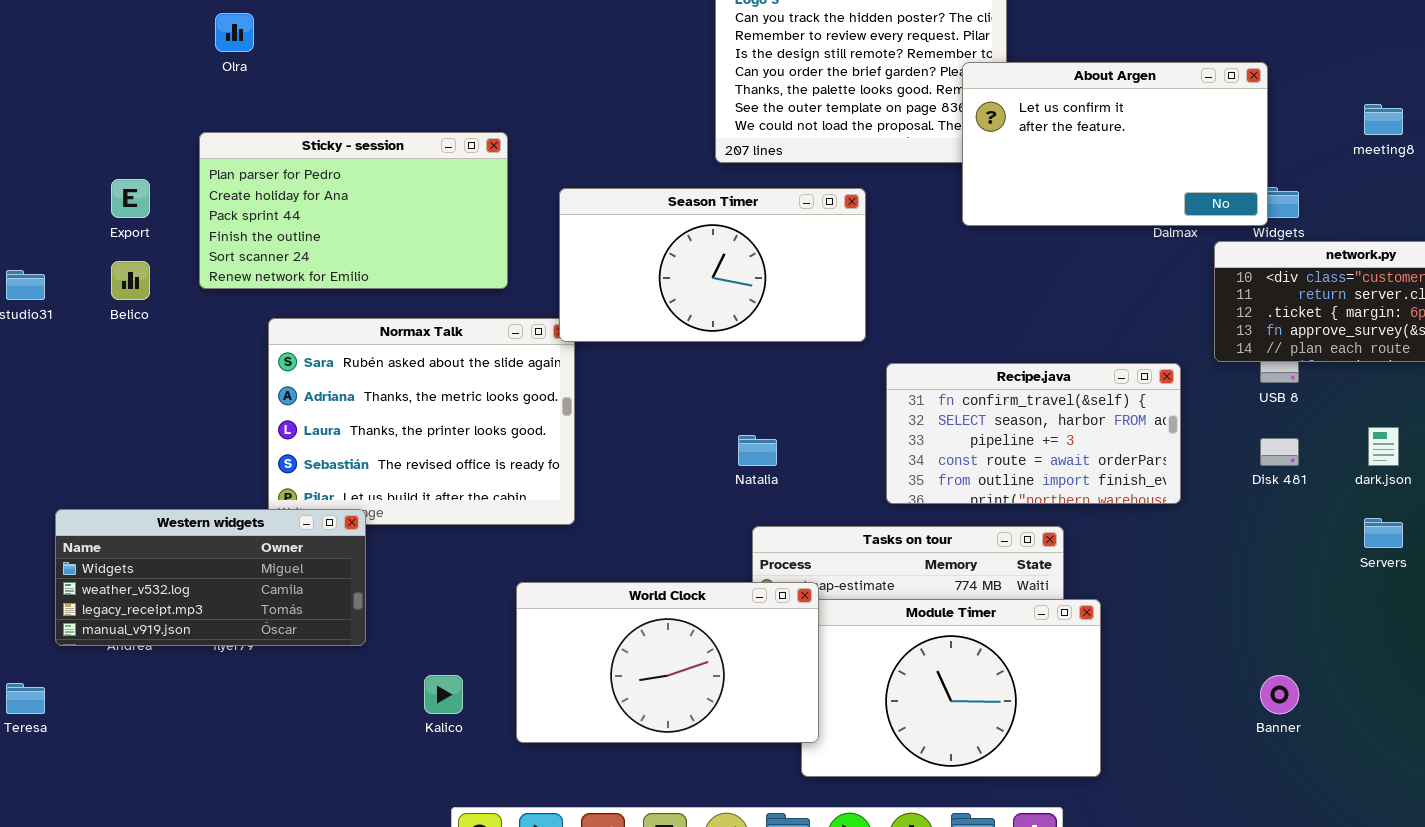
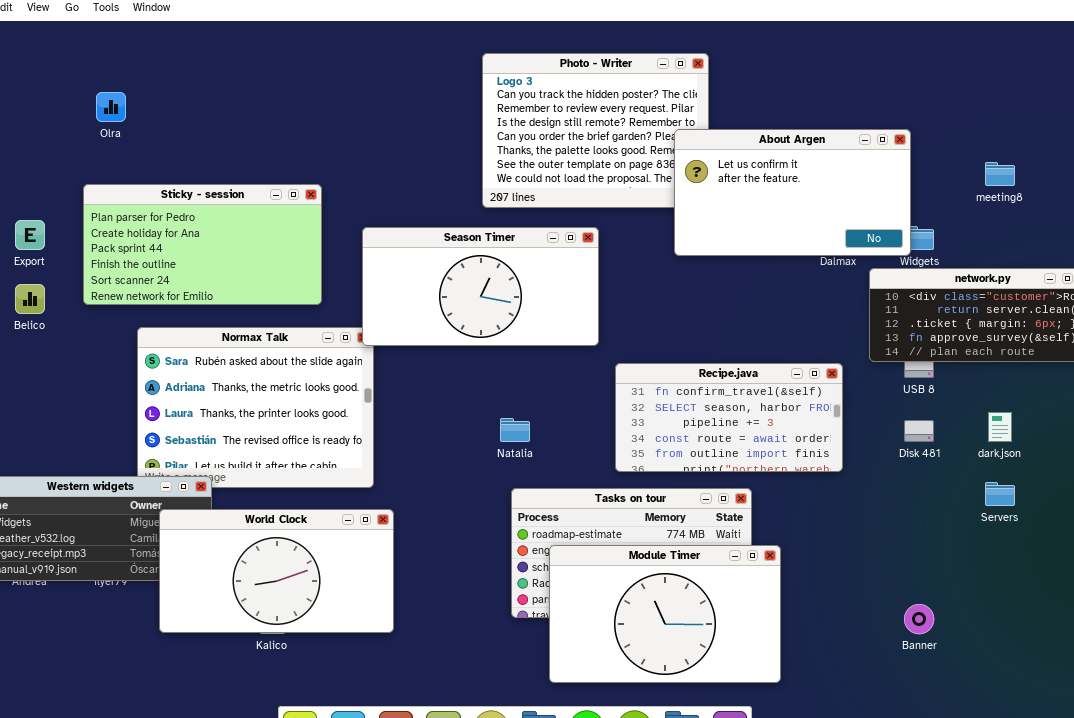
World Clock: [516,582,819,743] -> [159,509,394,633], moved

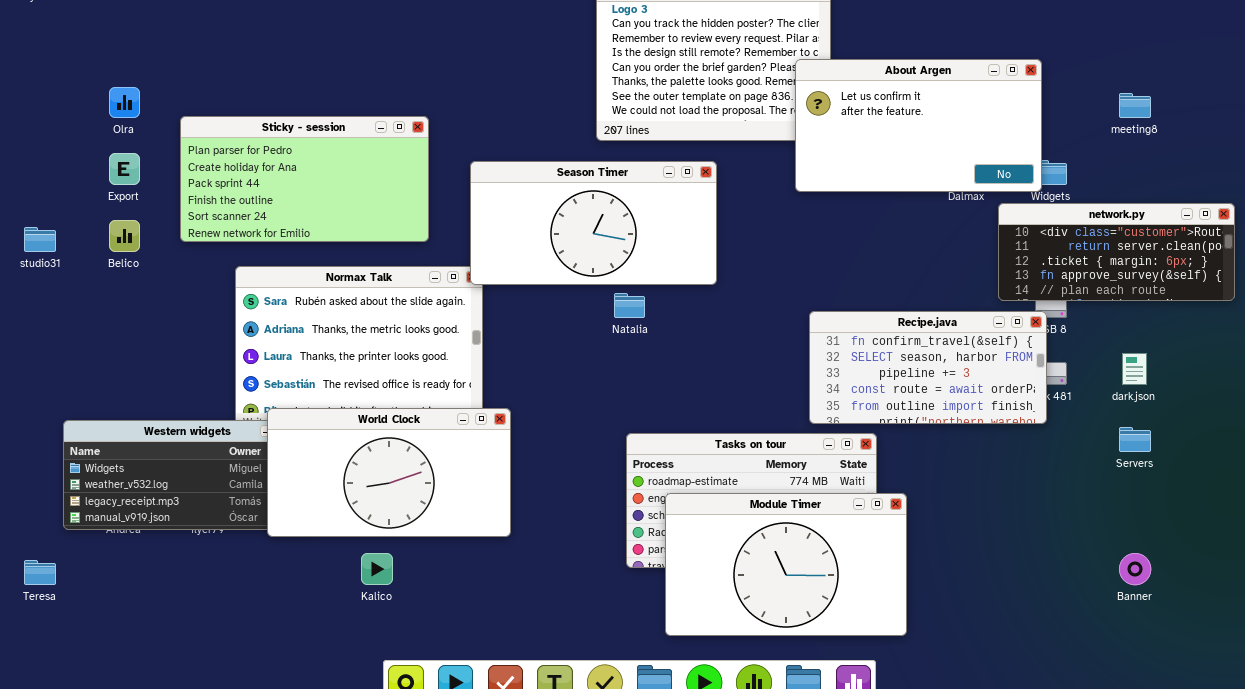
Olra: [96,92,126,122] -> [109,87,140,118], moved
Recipe.java: [615,363,843,472] -> [809,311,1047,424], moved
Natalia: [500,418,530,442] -> [614,293,645,318], moved
World Clock: [159,509,394,633] -> [267,408,511,537], moved
Banner: [904,604,934,634] -> [1119,553,1151,585], moved

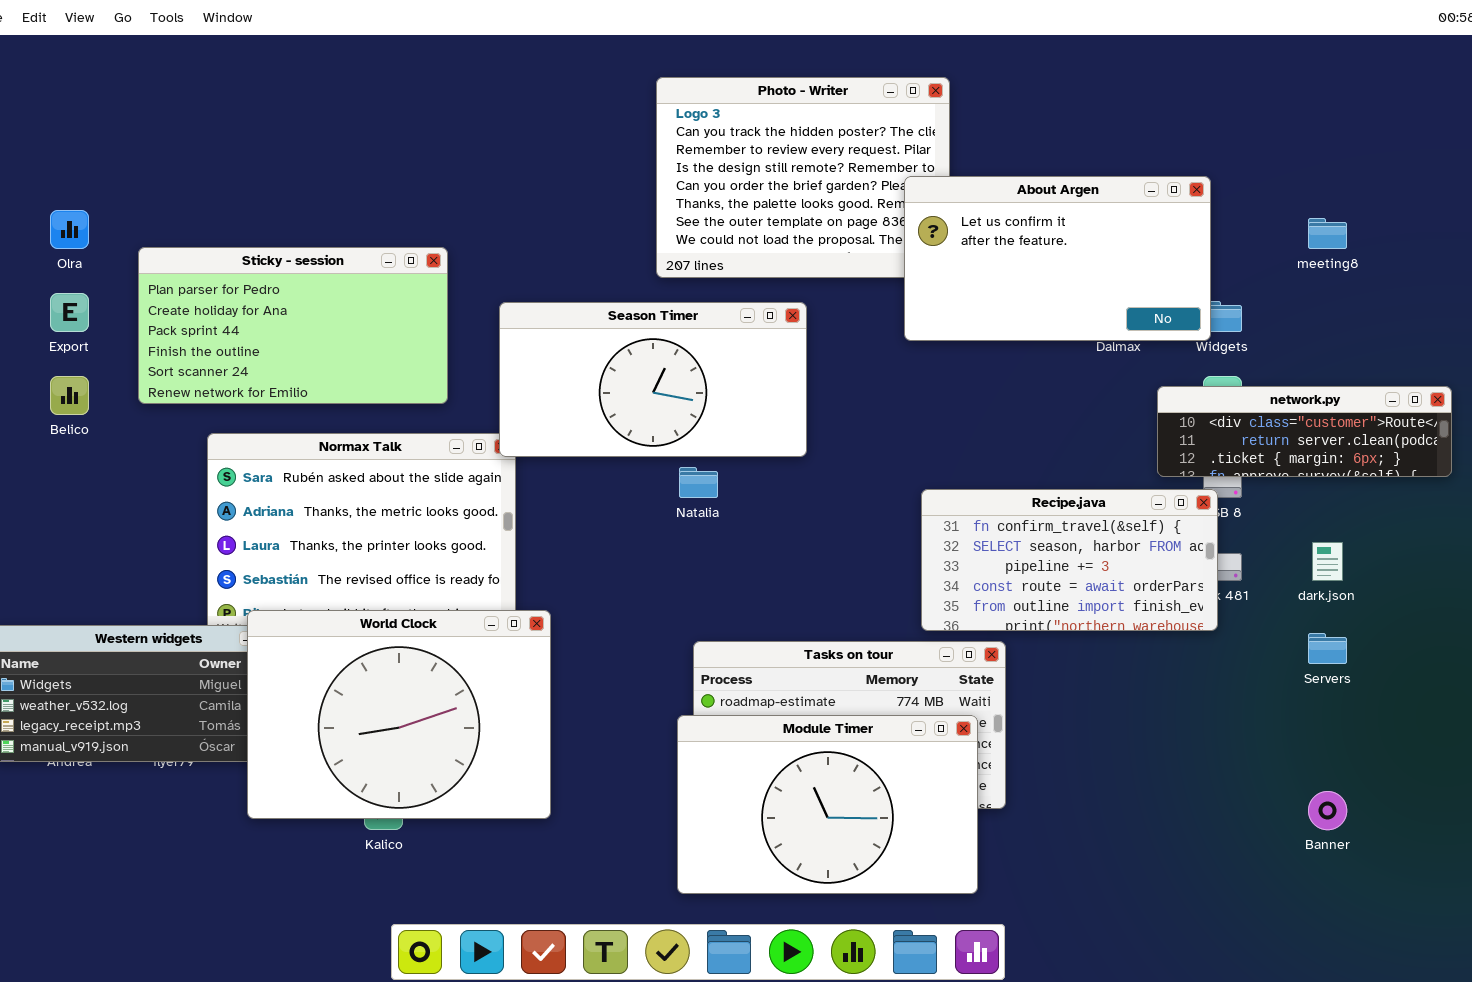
network.py: [998,203,1235,301] -> [1157,386,1452,477], resized
World Clock: [267,408,511,537] -> [247,610,551,819], resized
Module Timer: [665,493,907,636] -> [677,715,978,894], moved

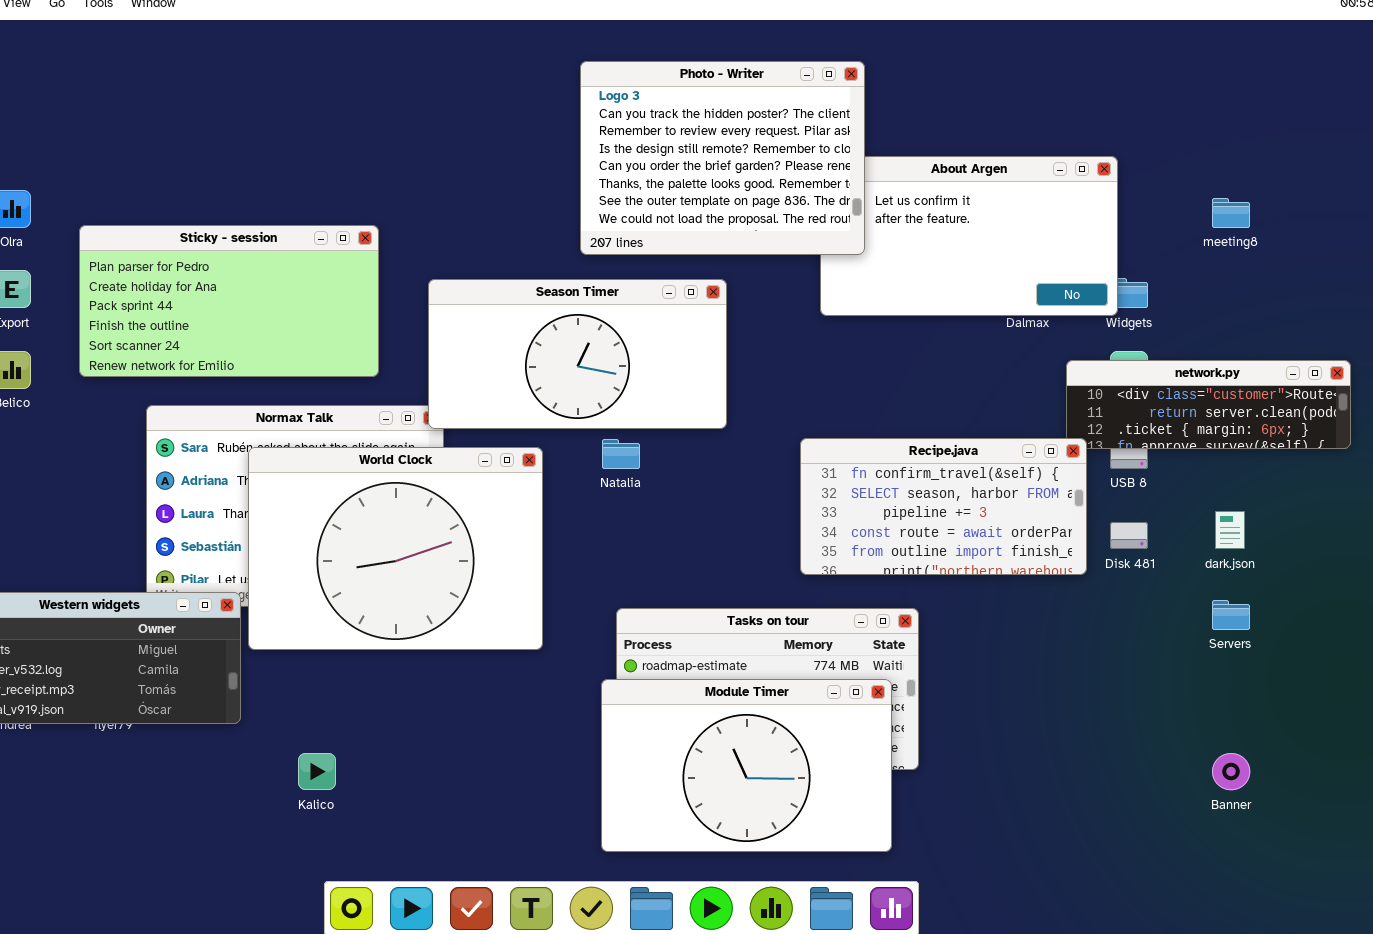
Photo - Writer: [656,77,950,278] -> [580,61,865,255], raised
Recipe.java: [921,489,1218,631] -> [800,438,1087,575], moved
World Clock: [247,610,551,819] -> [248,447,543,650], moved

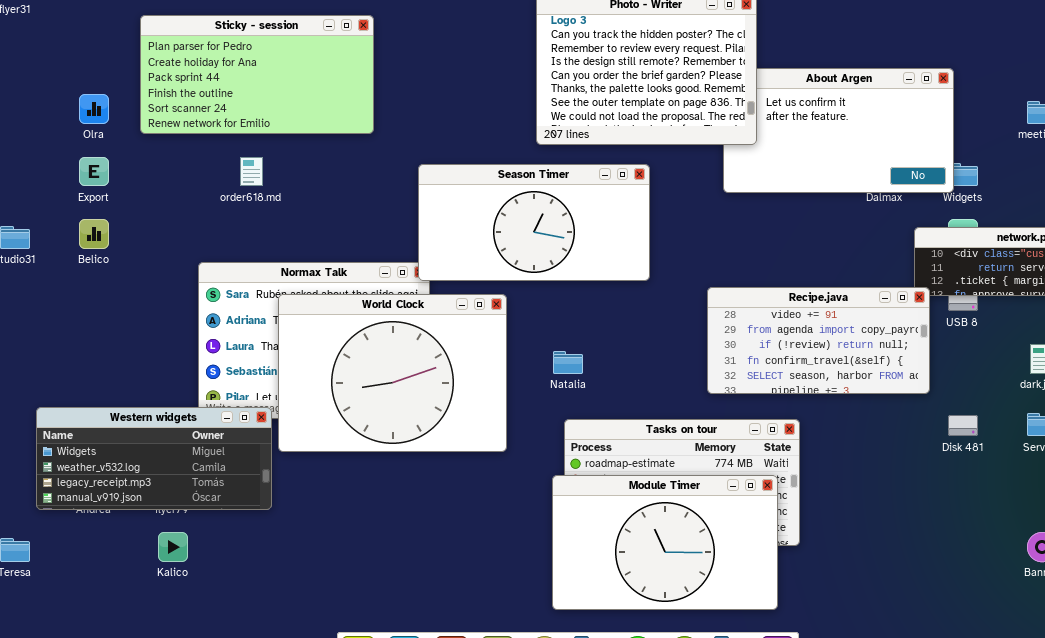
Sticky - session: [79,225,379,377] -> [140,15,374,134], moved
Recipe.java: [800,438,1087,575] -> [707,287,930,394], scrolled up 3 rows
Natalia: [602,439,640,469] -> [553,351,583,374], moved
Disk 481: [1110,522,1148,549] -> [948,415,978,436], moved
Kalico: [298,753,336,790] -> [158,532,188,562], moved

